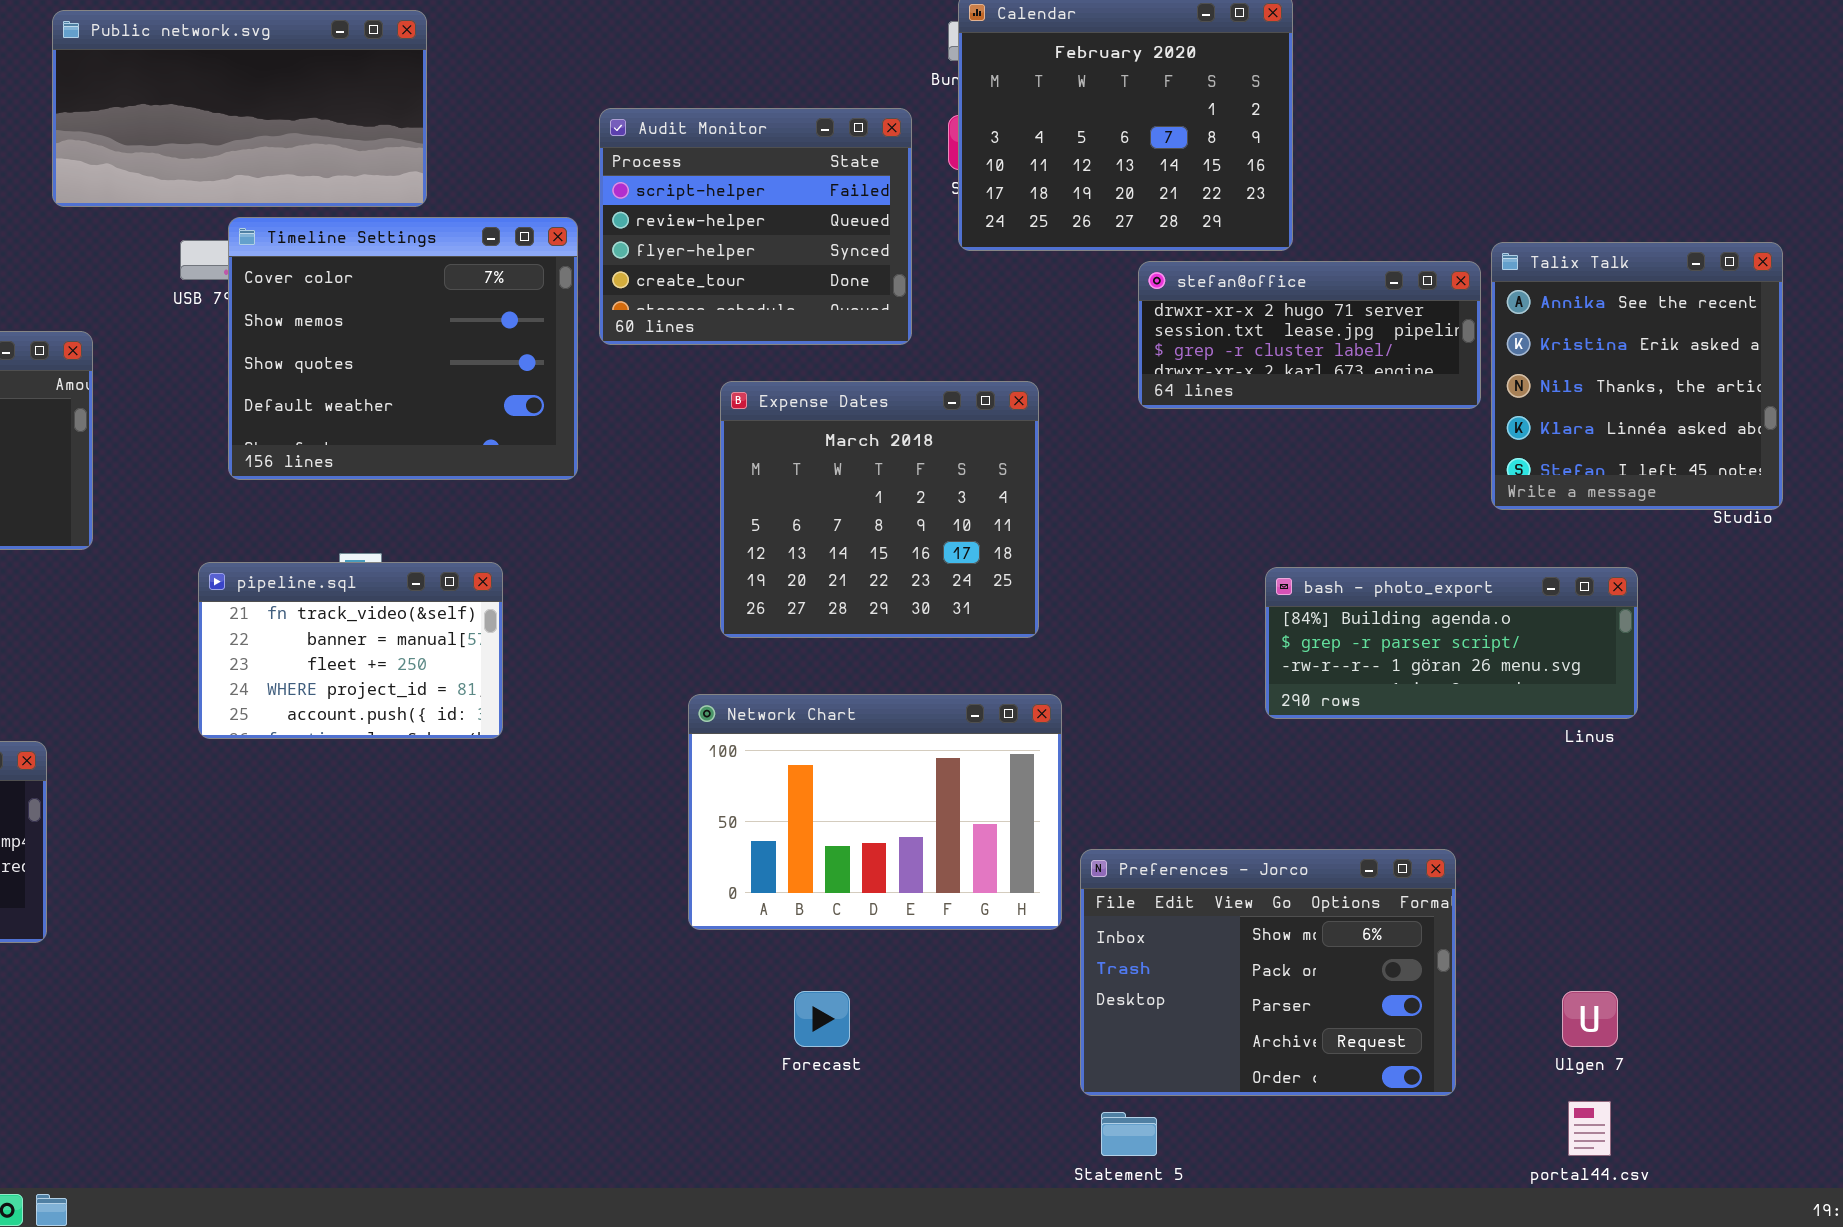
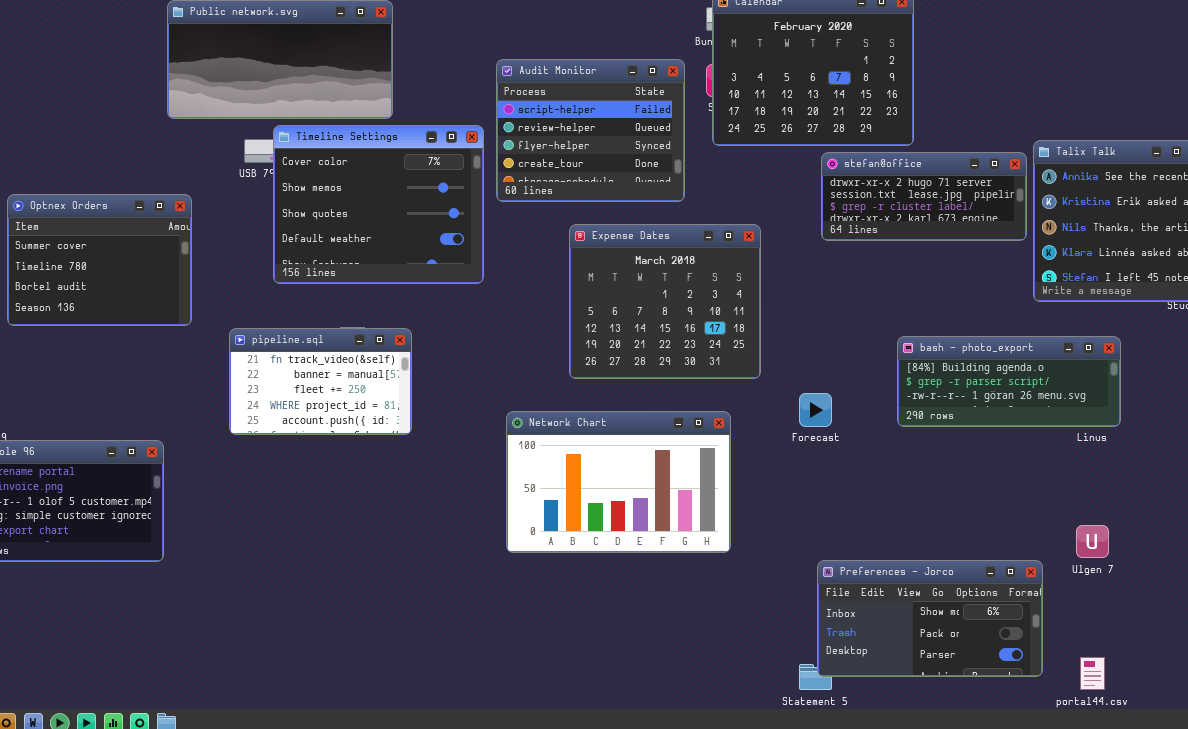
pipeline.sql: [198,562,503,739] -> [229,328,412,435], moved
Network Chart: [688,694,1062,930] -> [506,411,731,553], moved
Preferences - Jorco: [1080,849,1456,1096] -> [817,560,1043,677], moved, resized
Forecast: [794,991,850,1047] -> [799,393,832,427], moved
Ulgen 7: [1562,991,1618,1047] -> [1076,525,1109,558], moved

